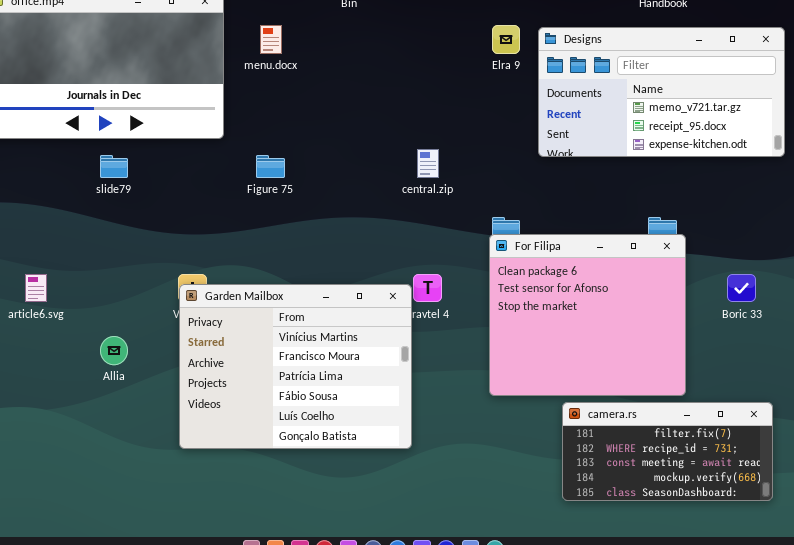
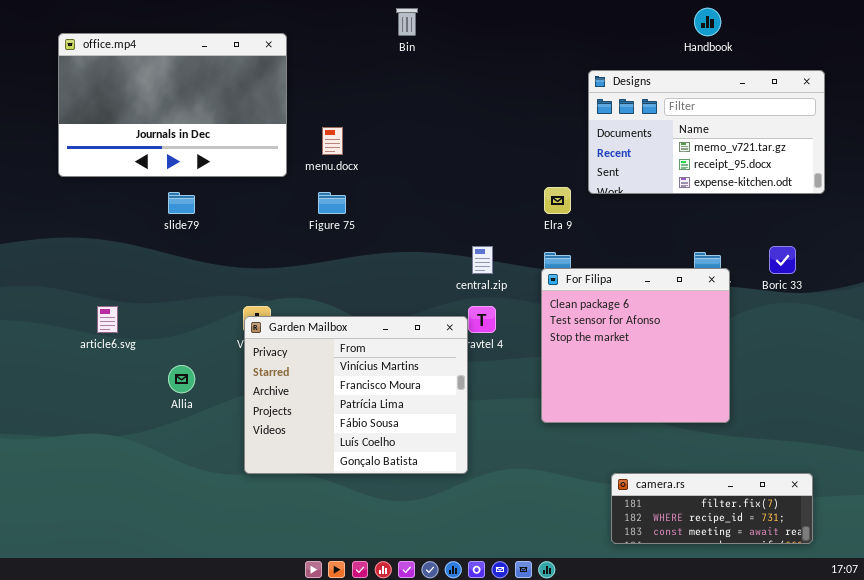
menu.docx: [260,25,282,54] -> [322,127,343,155], moved
Elra 9: [492,25,520,54] -> [544,187,571,214], moved
central.zip: [417,149,439,178] -> [472,246,493,274], moved
Boric 33: [727,274,756,302] -> [769,246,796,274], moved
camera.rs: [562,402,773,501] -> [611,473,813,544], moved, resized

